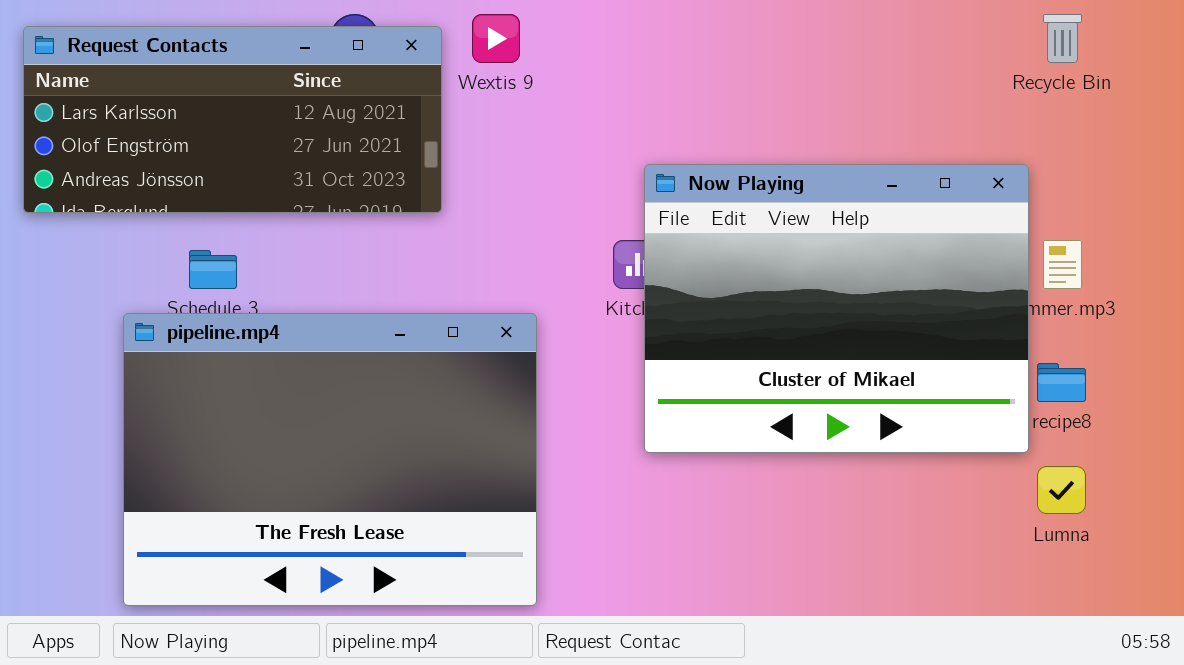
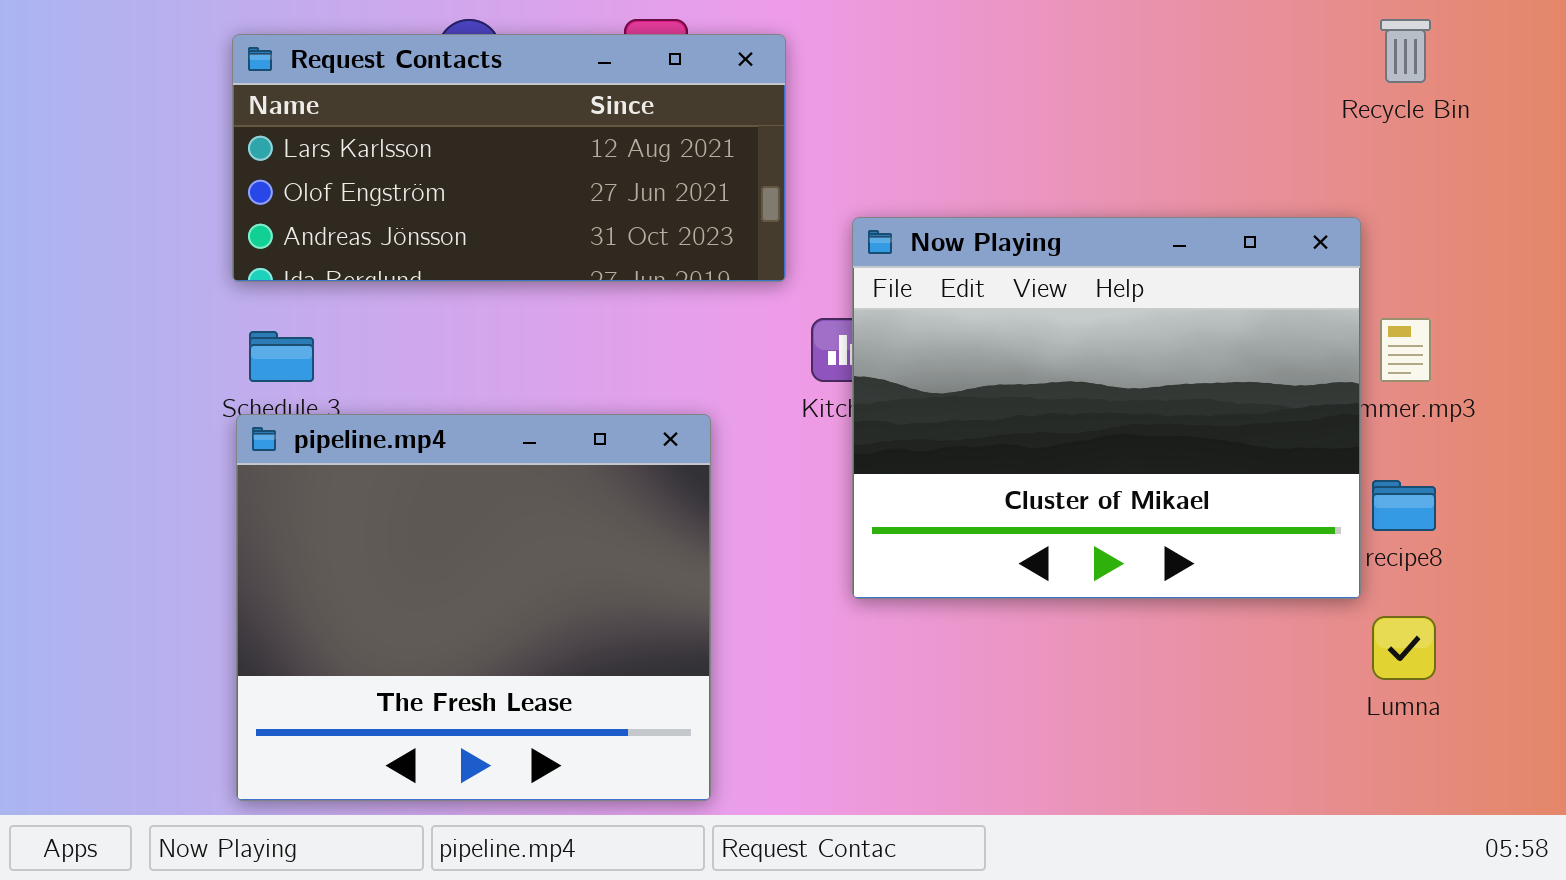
Request Contacts: [23,26,442,213] -> [232,34,786,282], moved
pipeline.mp4: [123,313,537,606] -> [236,414,711,801], resized

